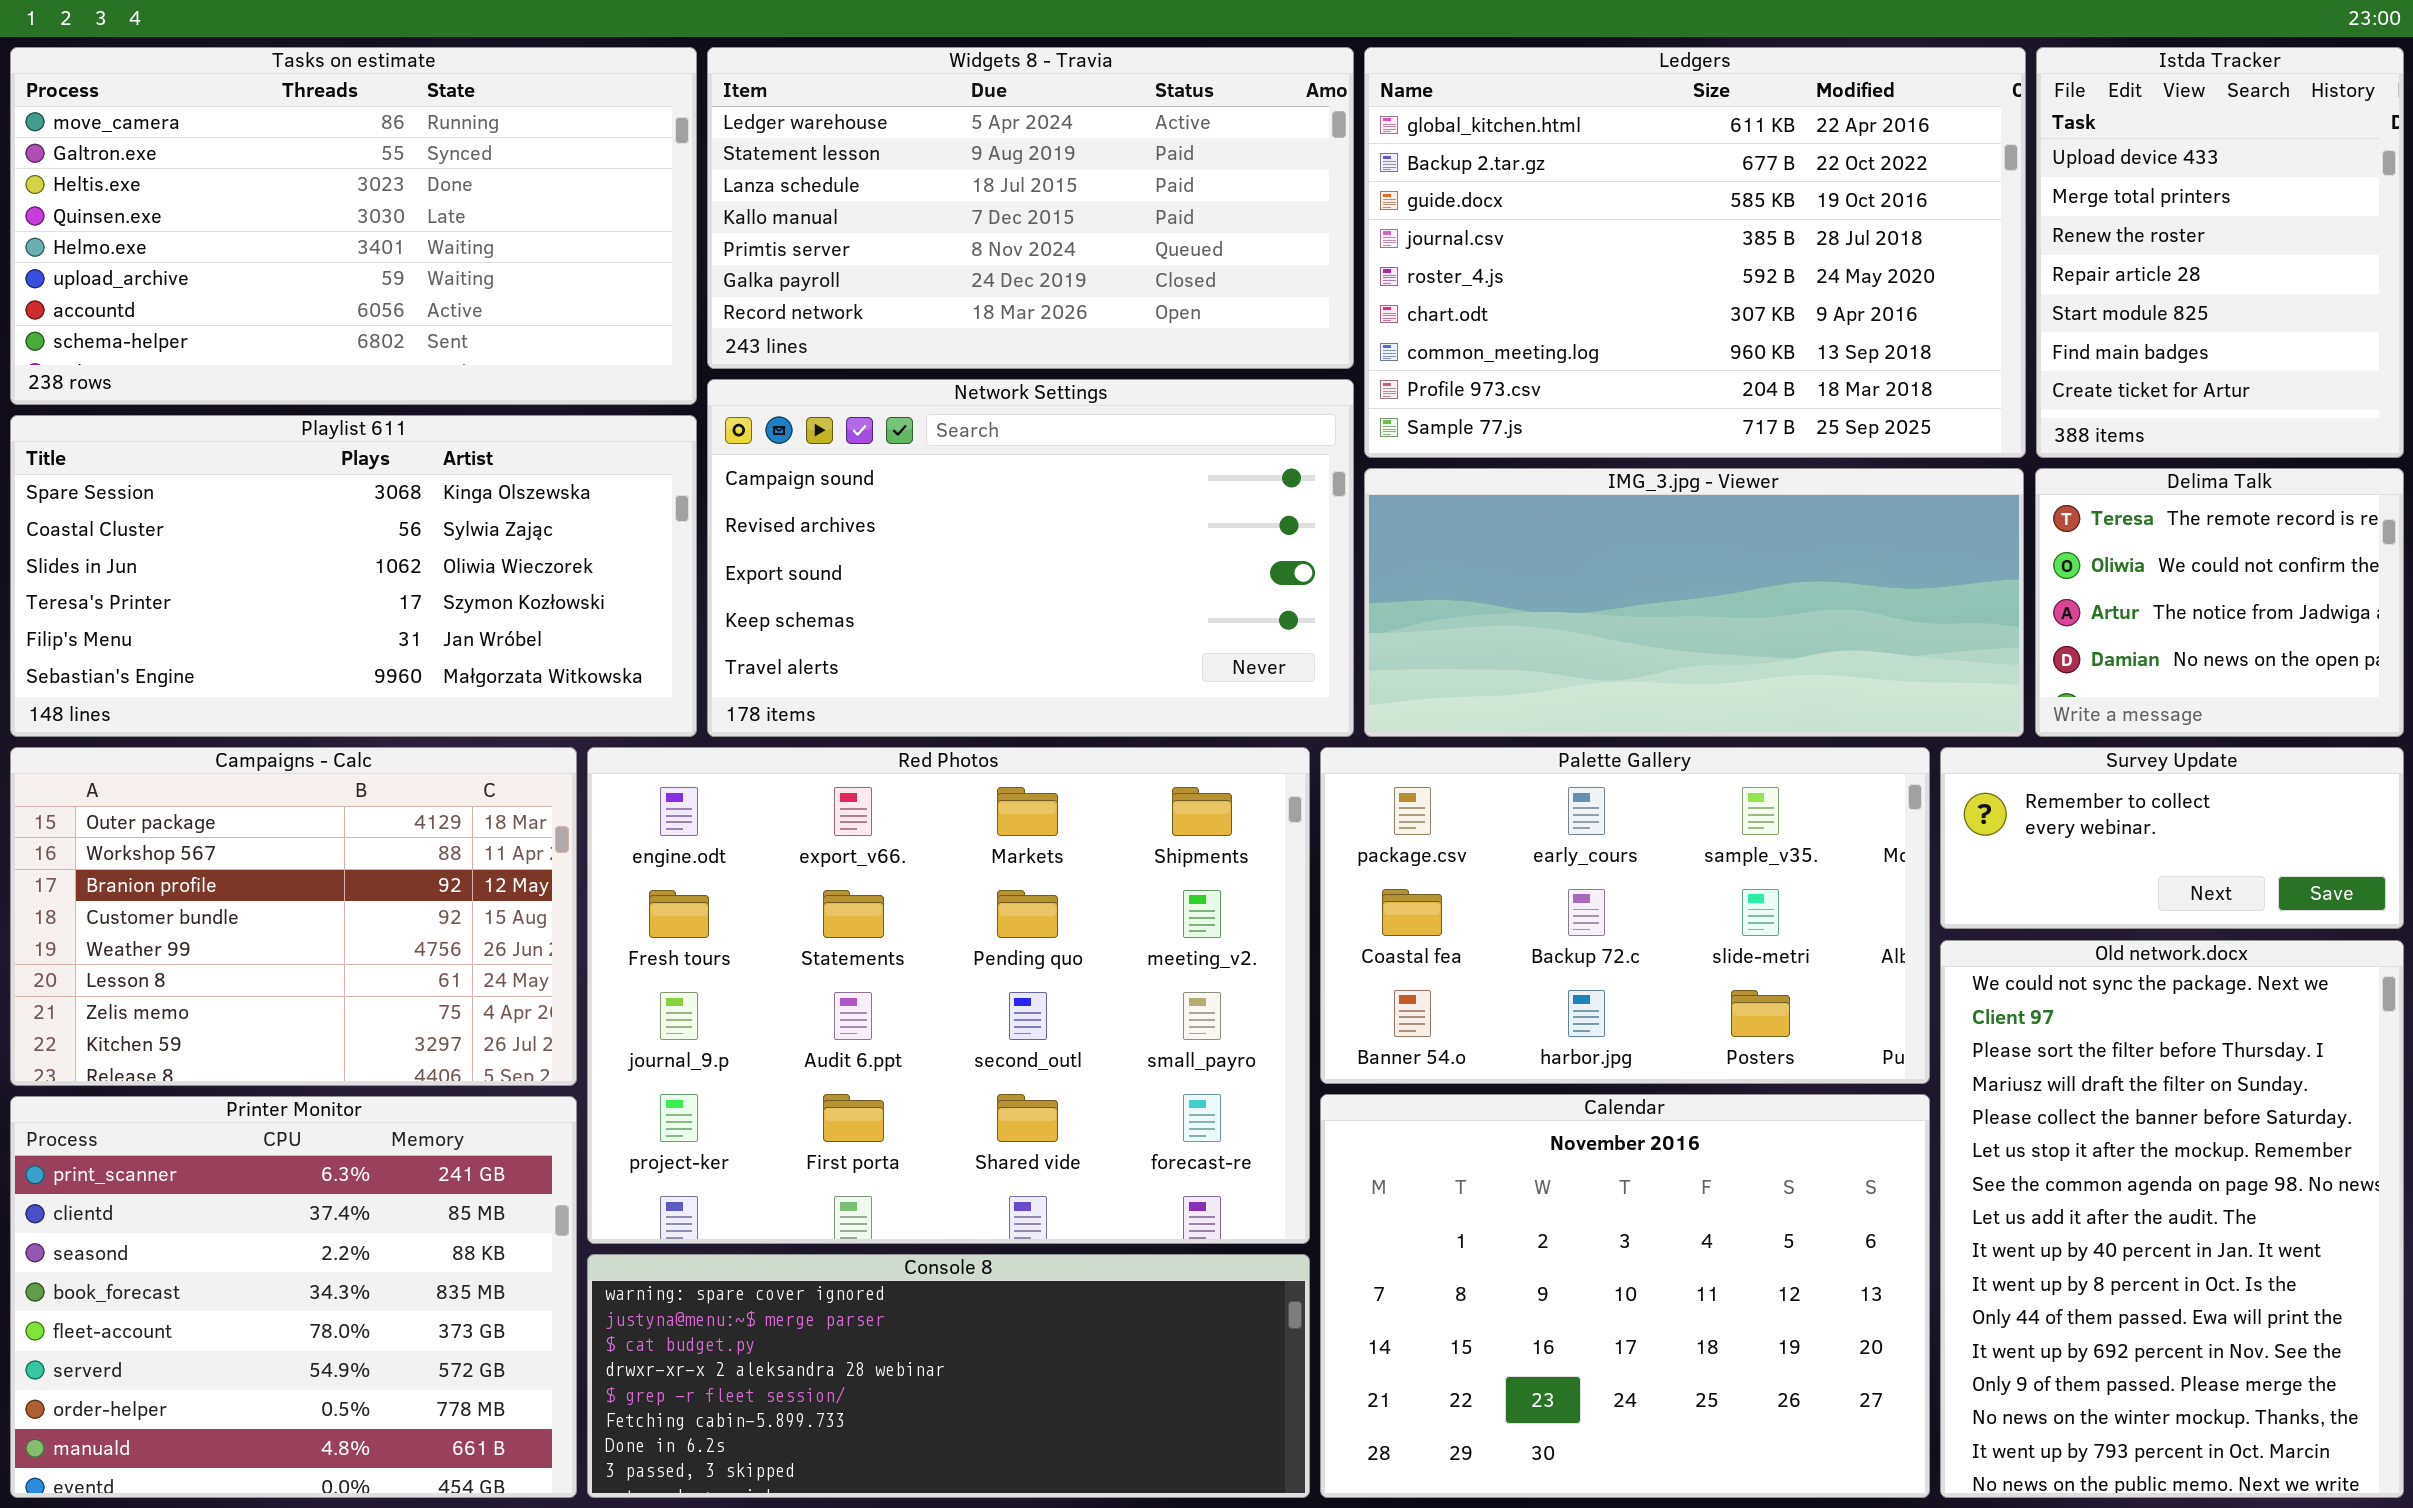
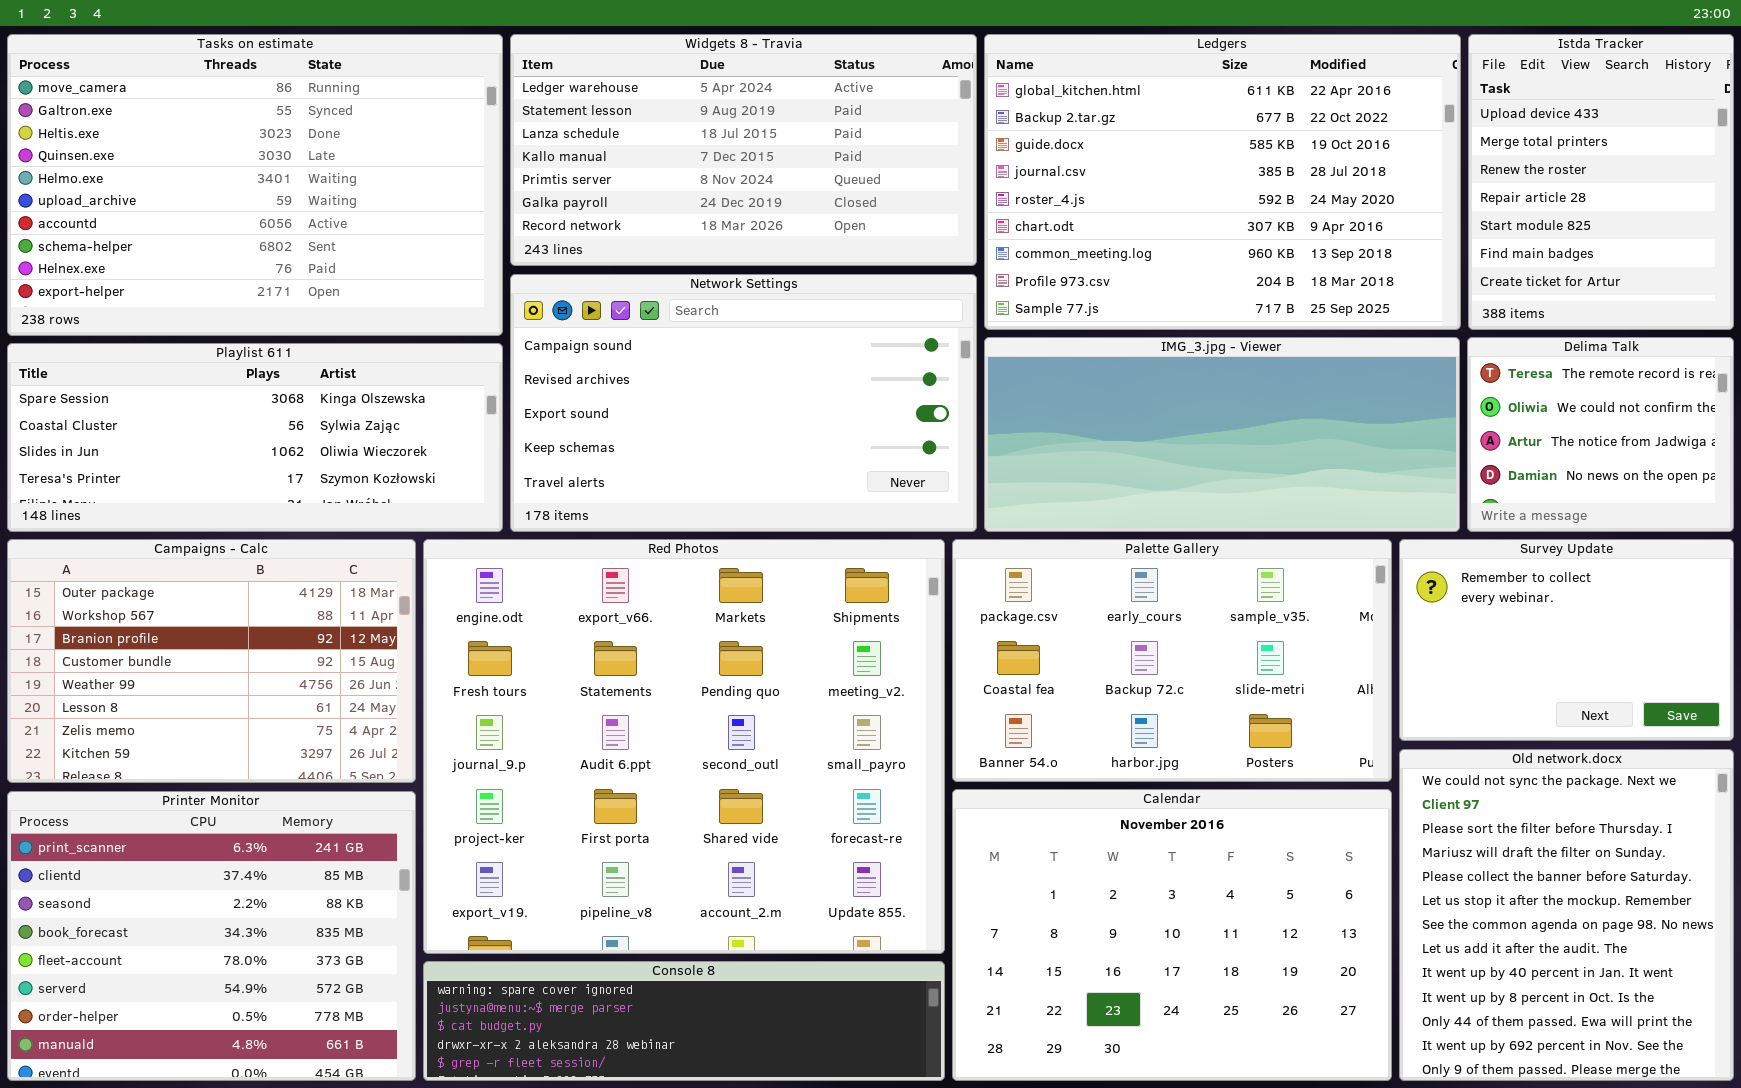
Tasks on estimate: [10,47,697,405] -> [7,34,503,336], resized
Playlist 611: [10,415,697,737] -> [7,343,503,532], resized
Red Photos: [587,747,1310,1244] -> [423,539,945,954], resized
Survey Update: [1940,747,2404,929] -> [1399,539,1734,741], resized
Old network.docx: [1940,940,2404,1498] -> [1399,749,1734,1081], resized
Console 8: [587,1254,1310,1498] -> [423,961,945,1081], resized

